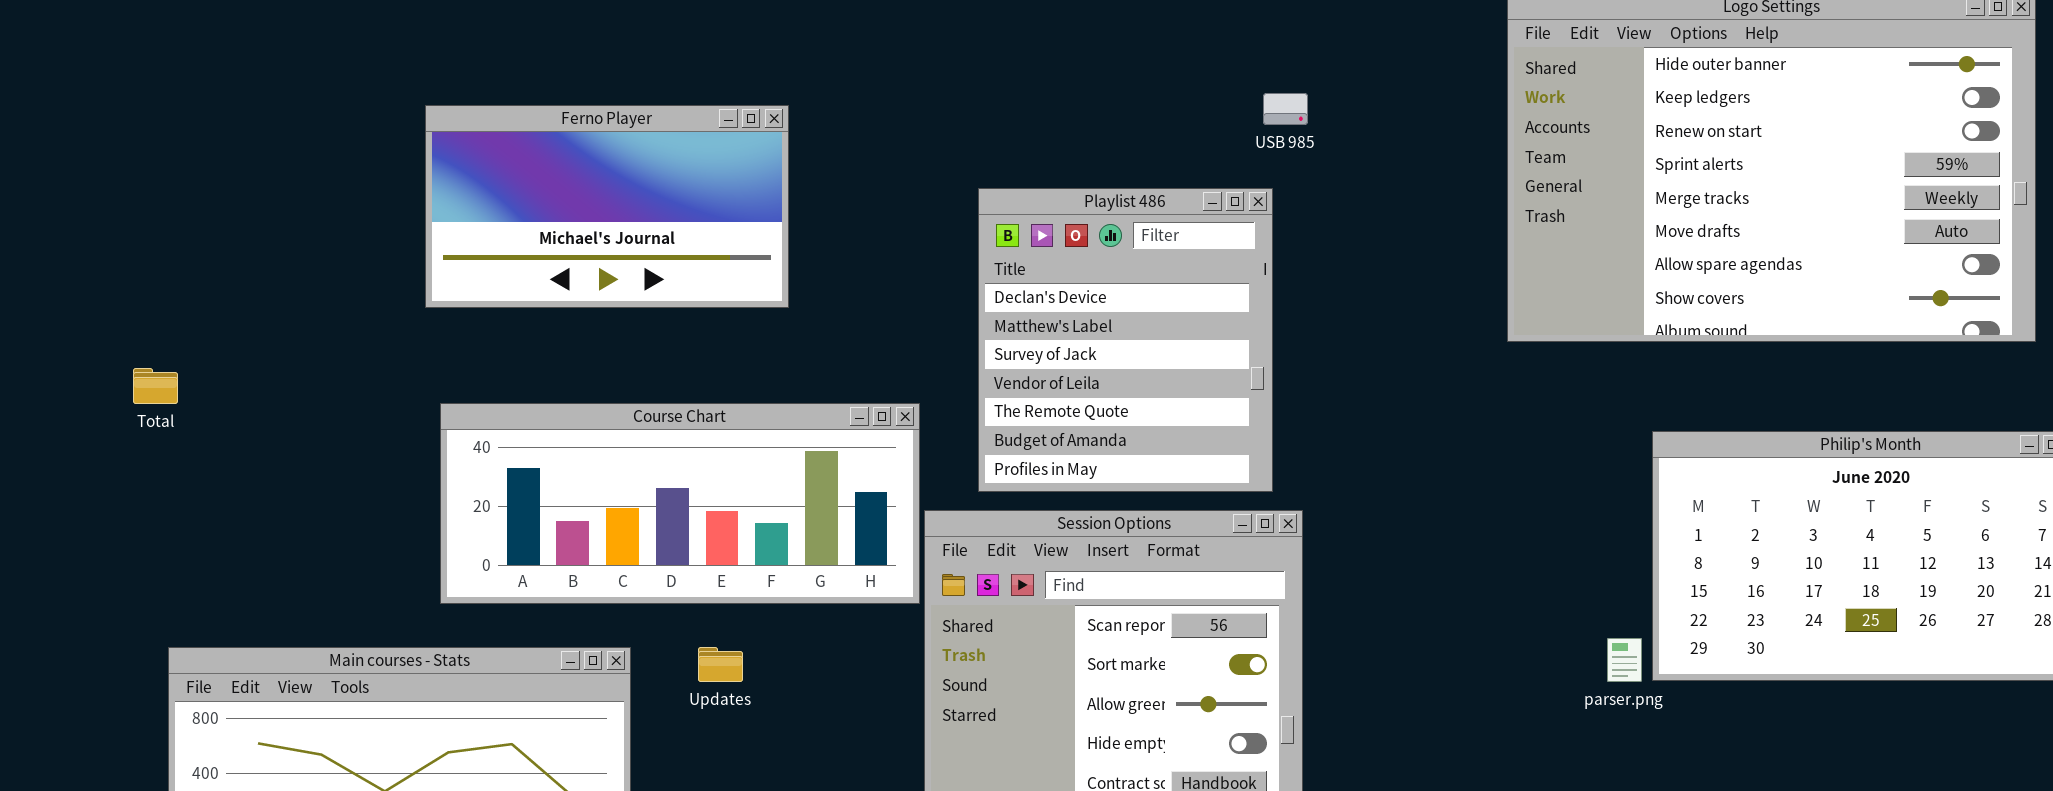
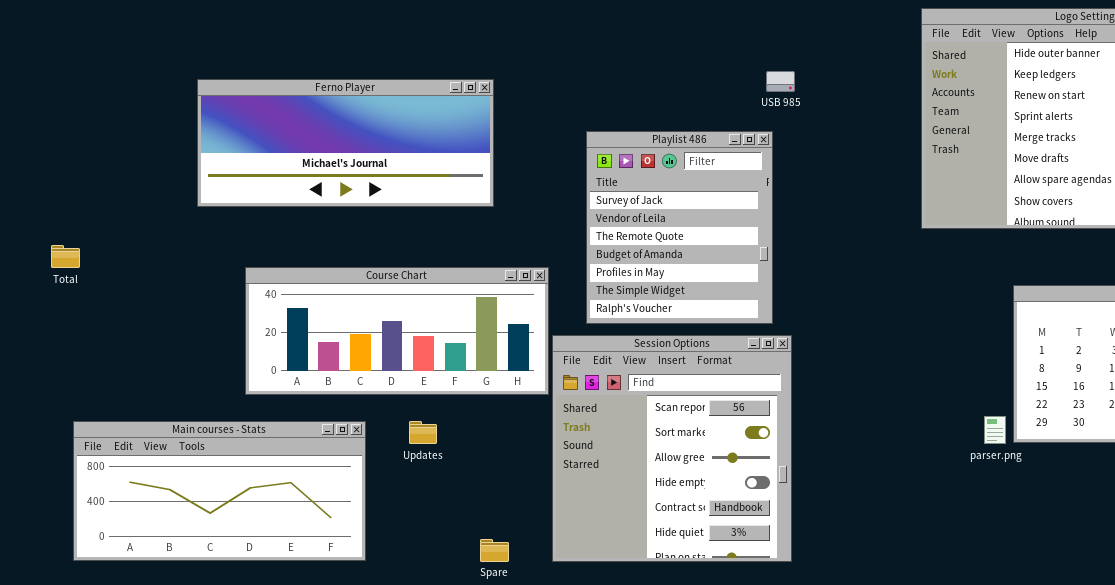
Ferno Player: [425,105,789,308] -> [197,79,494,207], moved, resized
Playlist 486: [978,188,1273,492] -> [586,131,773,324], scrolled down 2 rows

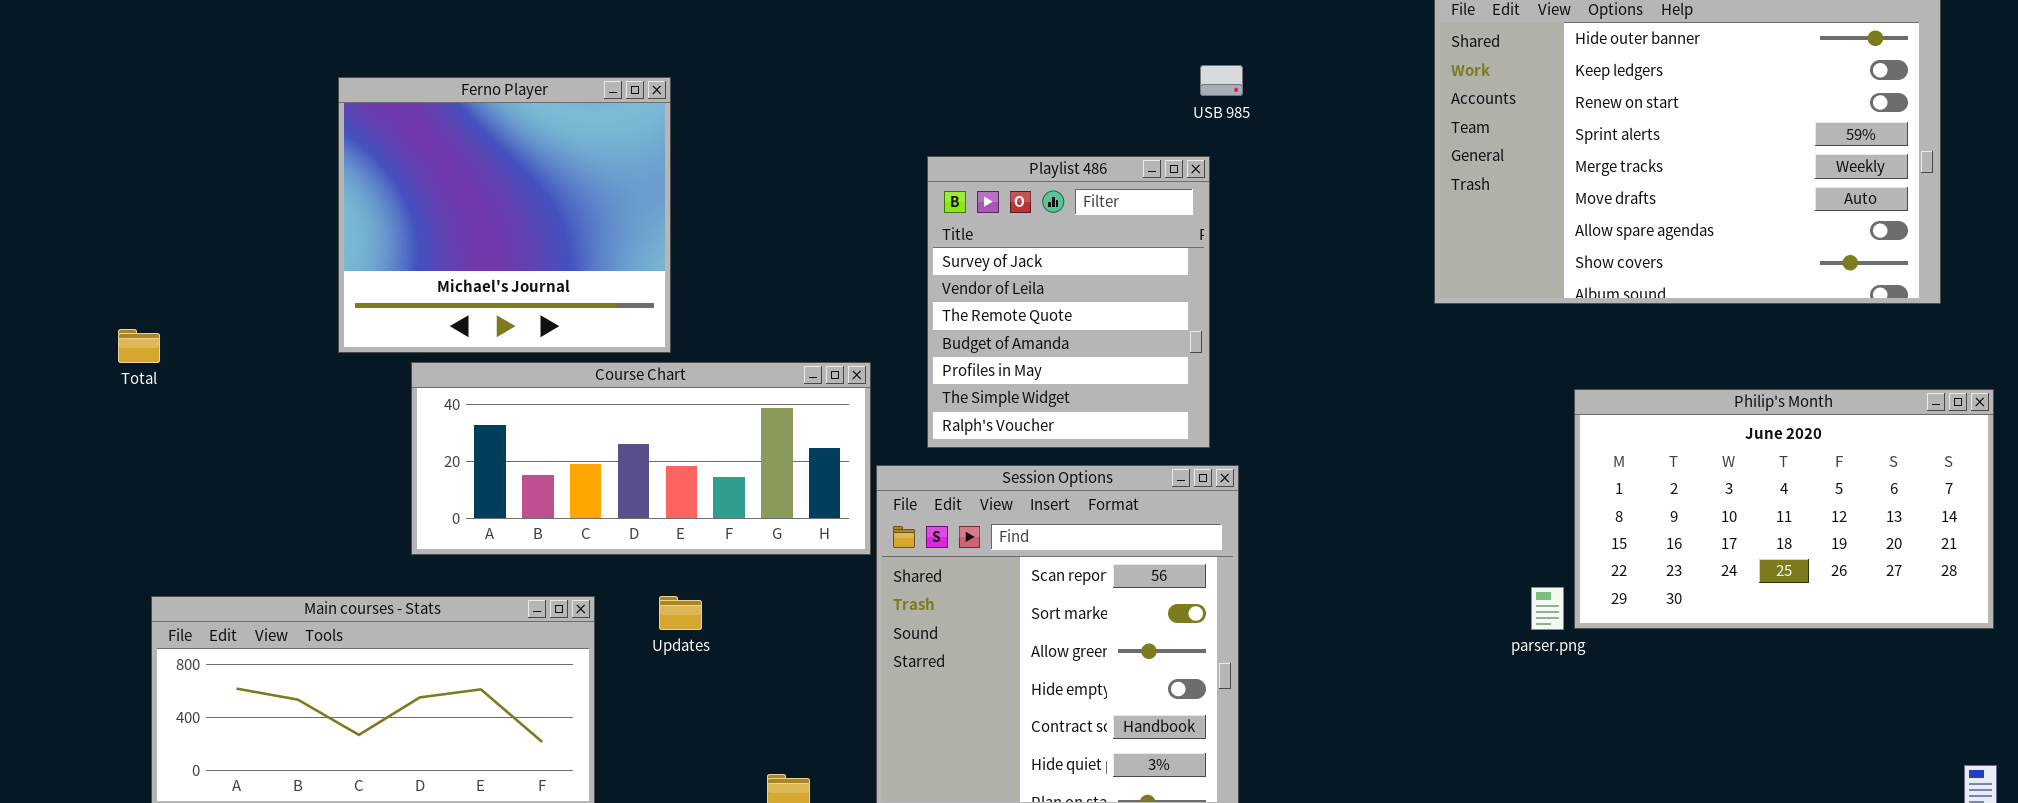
Ferno Player: [197,79,494,207] -> [338,77,671,353], resized

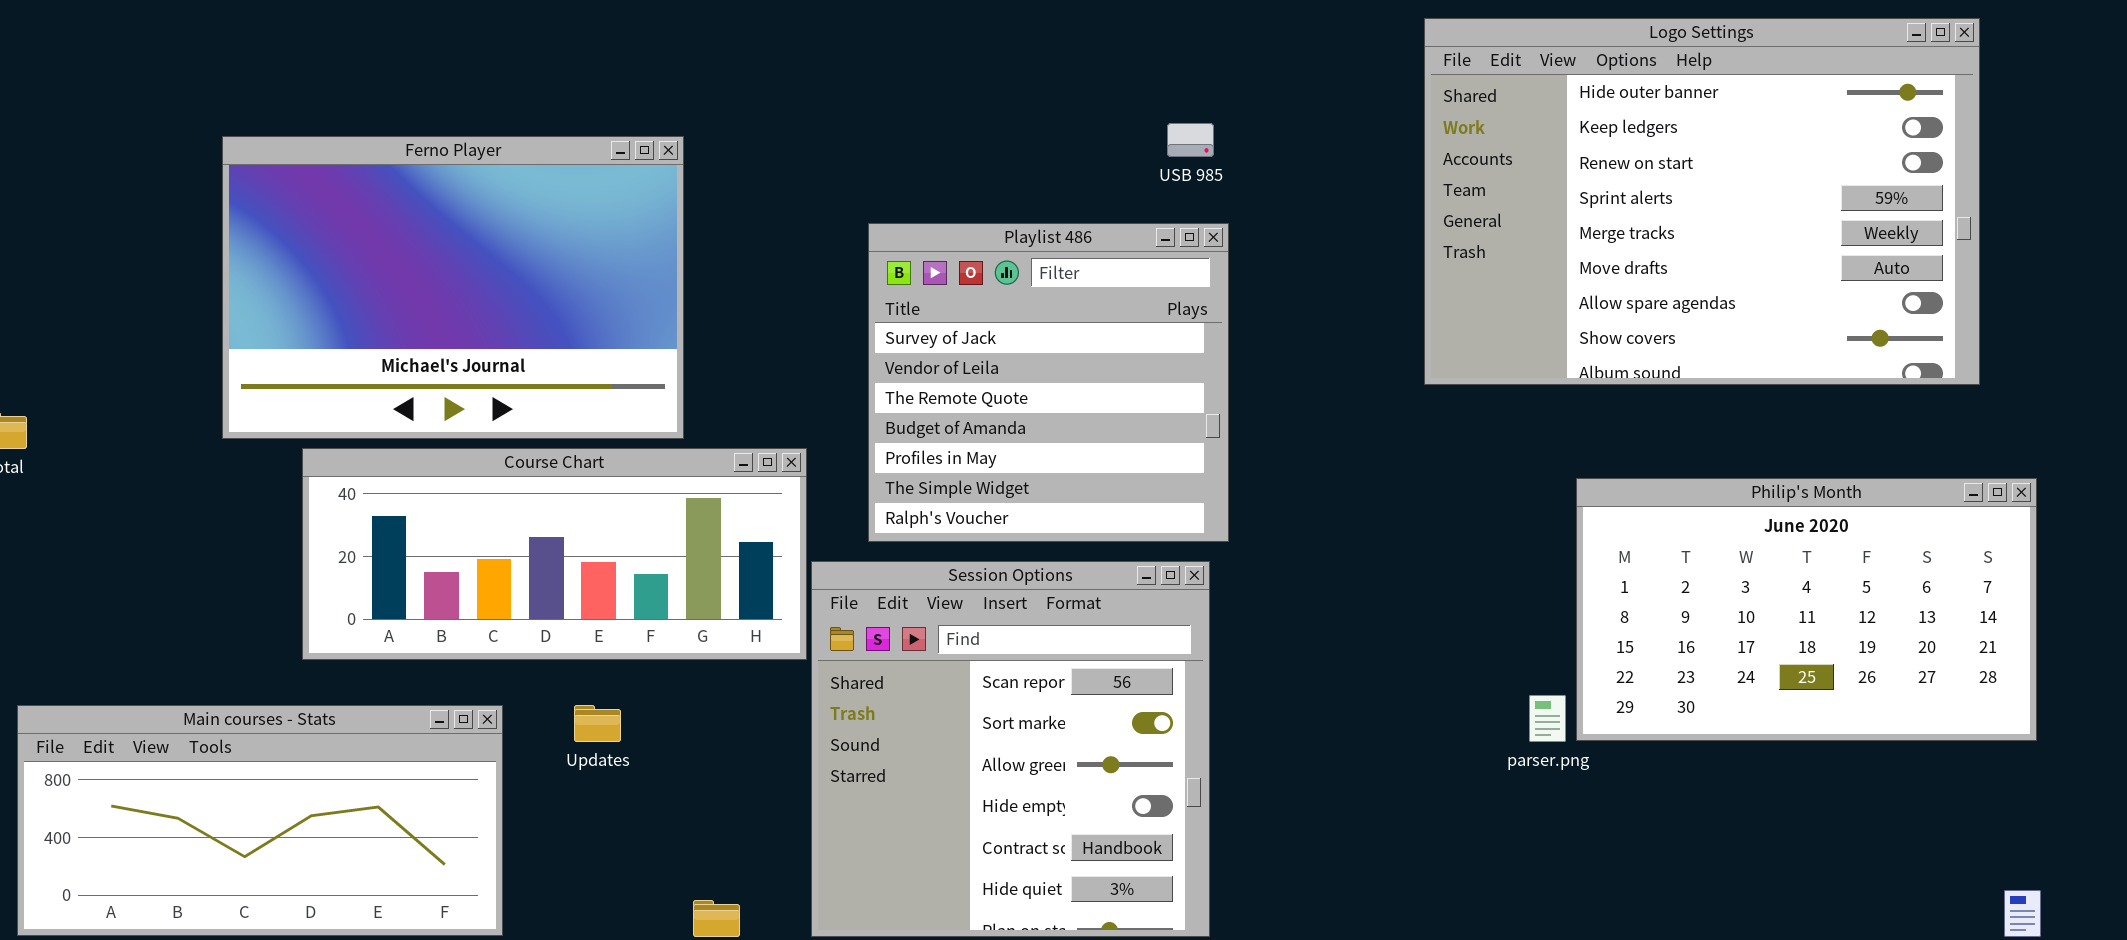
Ferno Player: [338,77,671,353] -> [222,136,684,439], resized
Playlist 486: [927,156,1210,448] -> [868,223,1229,542], resized

